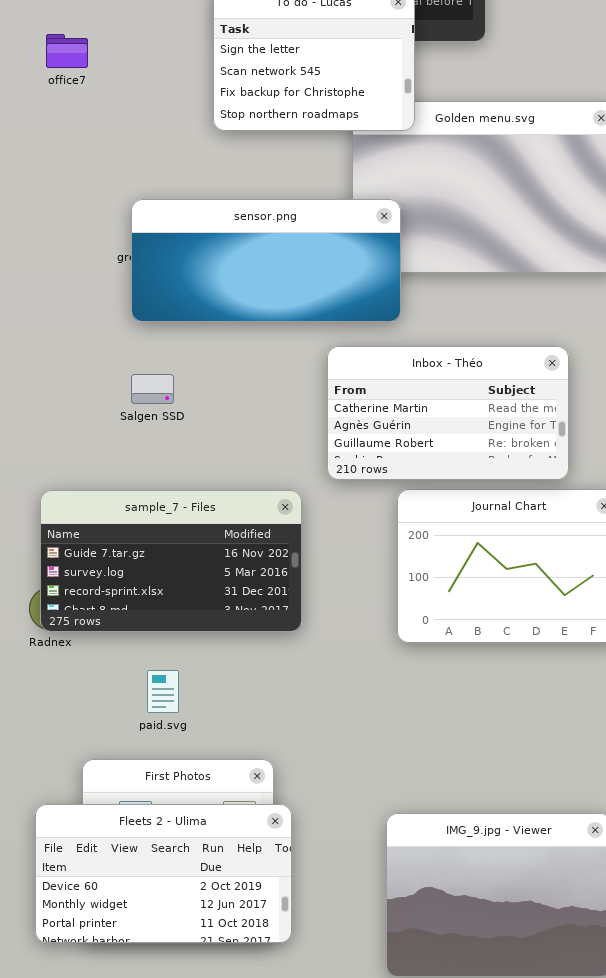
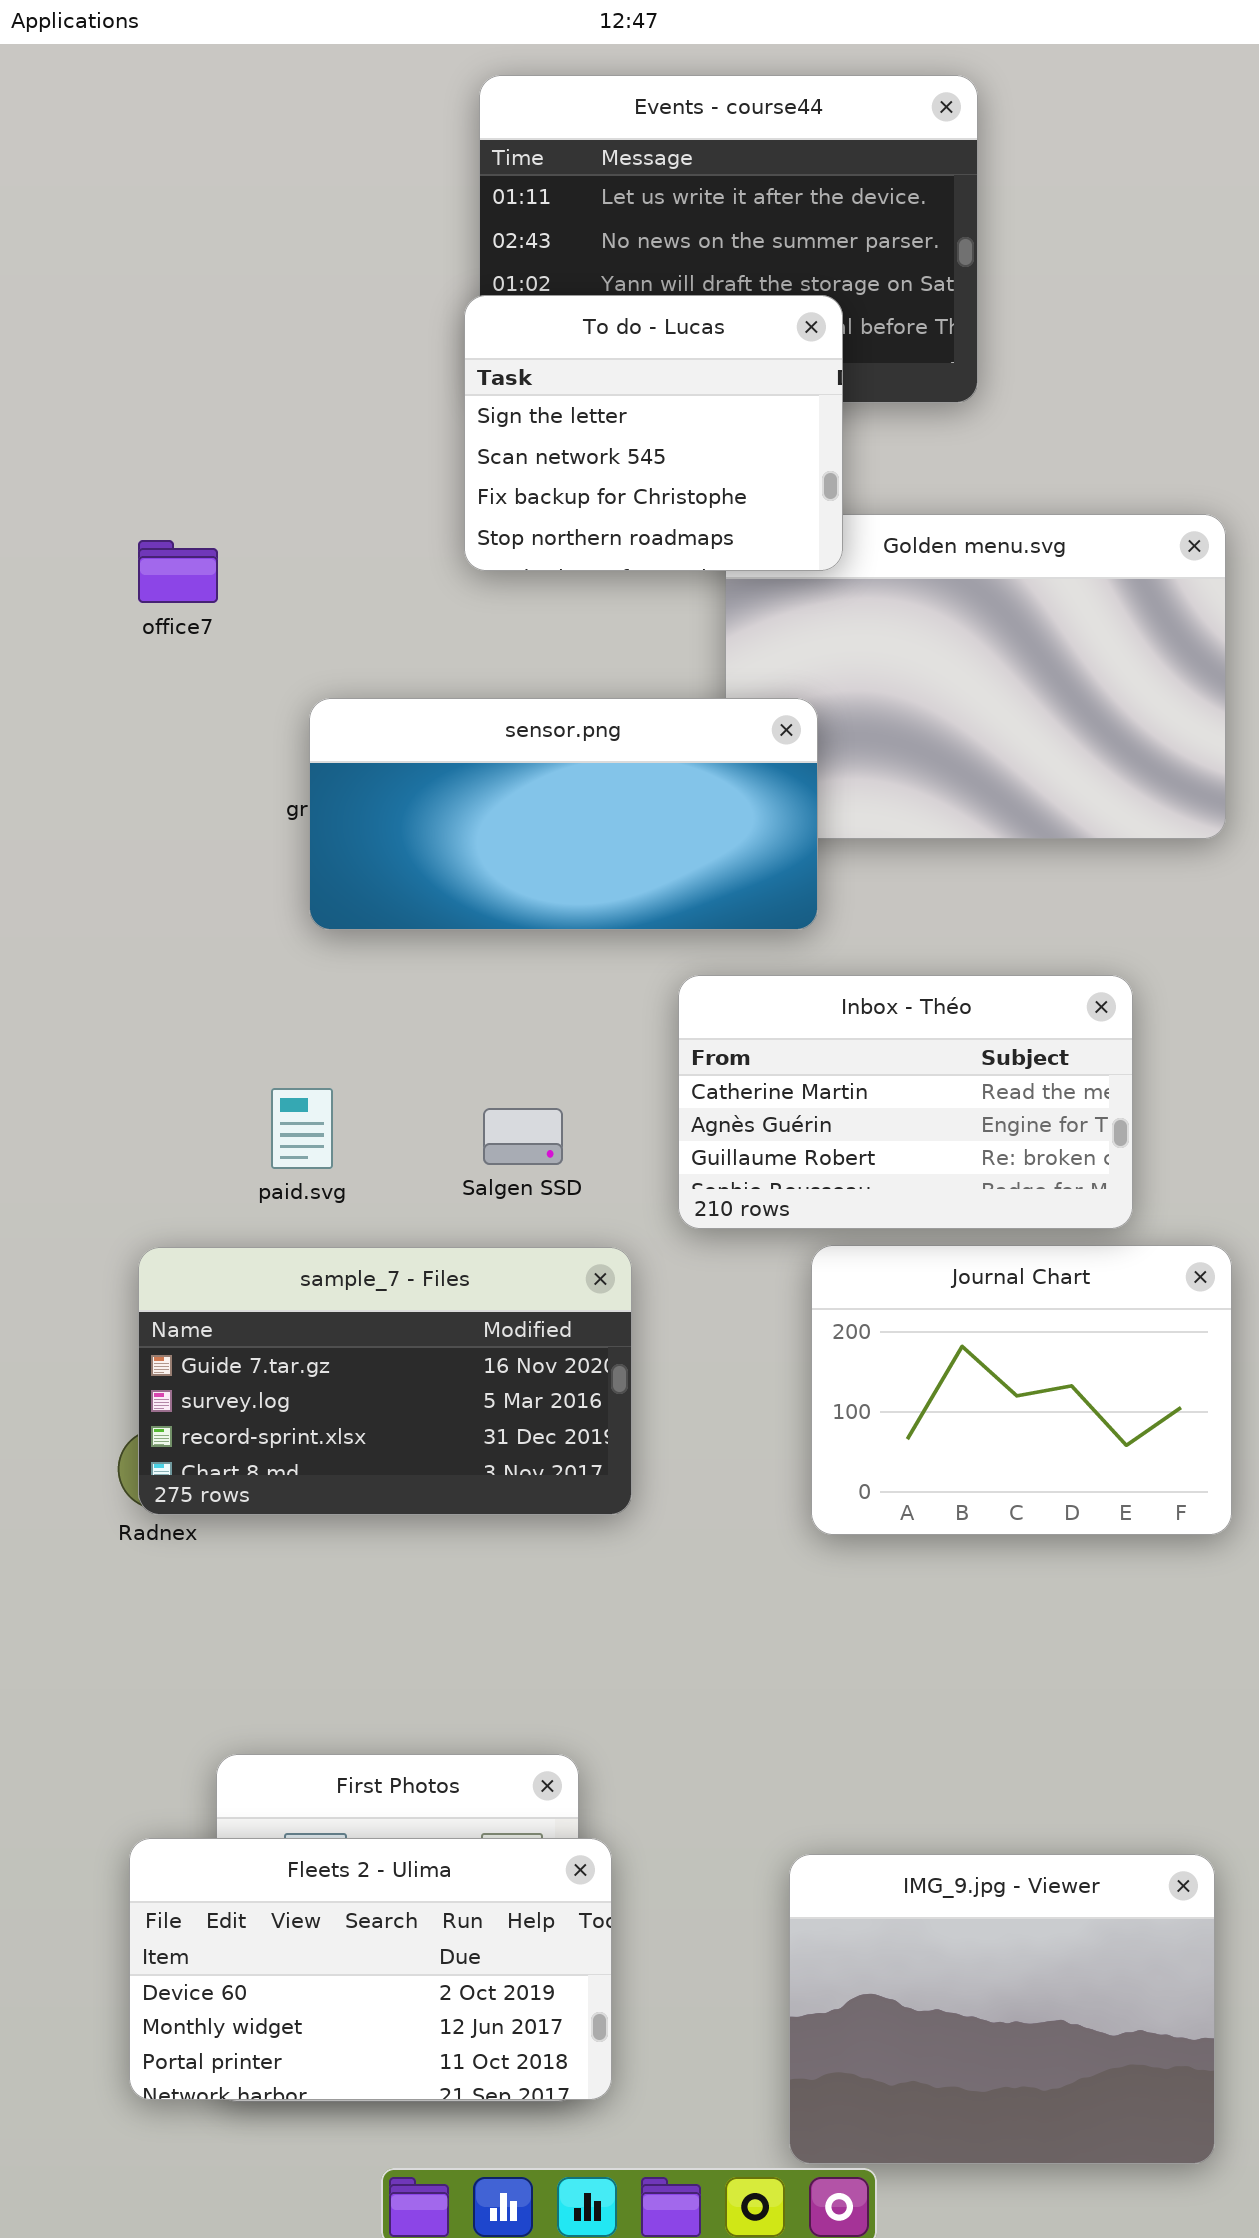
office7: [46,34,88,68] -> [138,540,218,603], moved
Salgen SSD: [131,374,174,404] -> [483,1108,563,1165], moved
paid.svg: [147,670,179,713] -> [271,1088,333,1169], moved

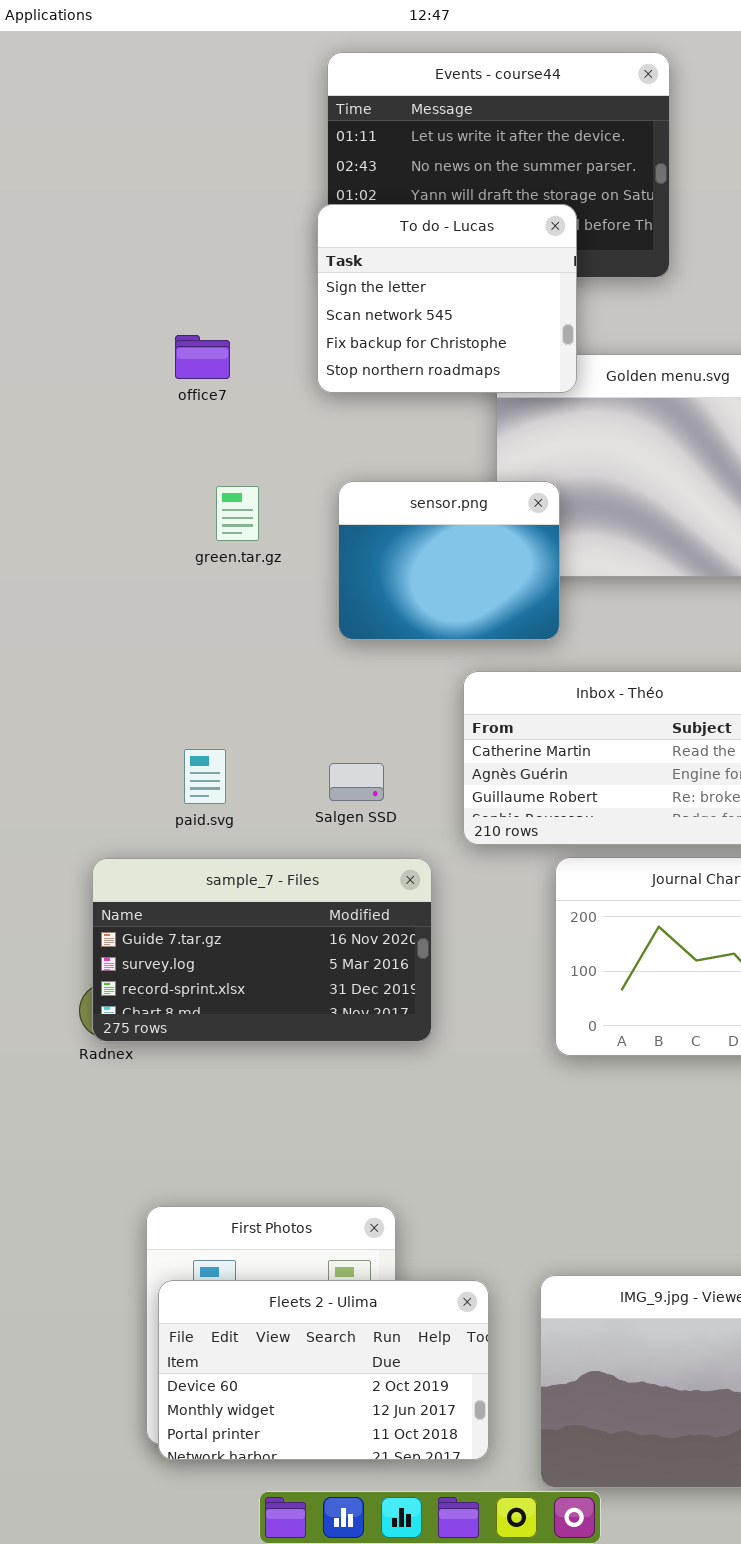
office7: [138,540,218,603] -> [175,335,230,379], moved
sensor.png: [309,698,818,930] -> [338,481,560,640], resized
Fleets 2 - Ulima: [129,1838,612,2100] -> [158,1280,489,1460], moved

